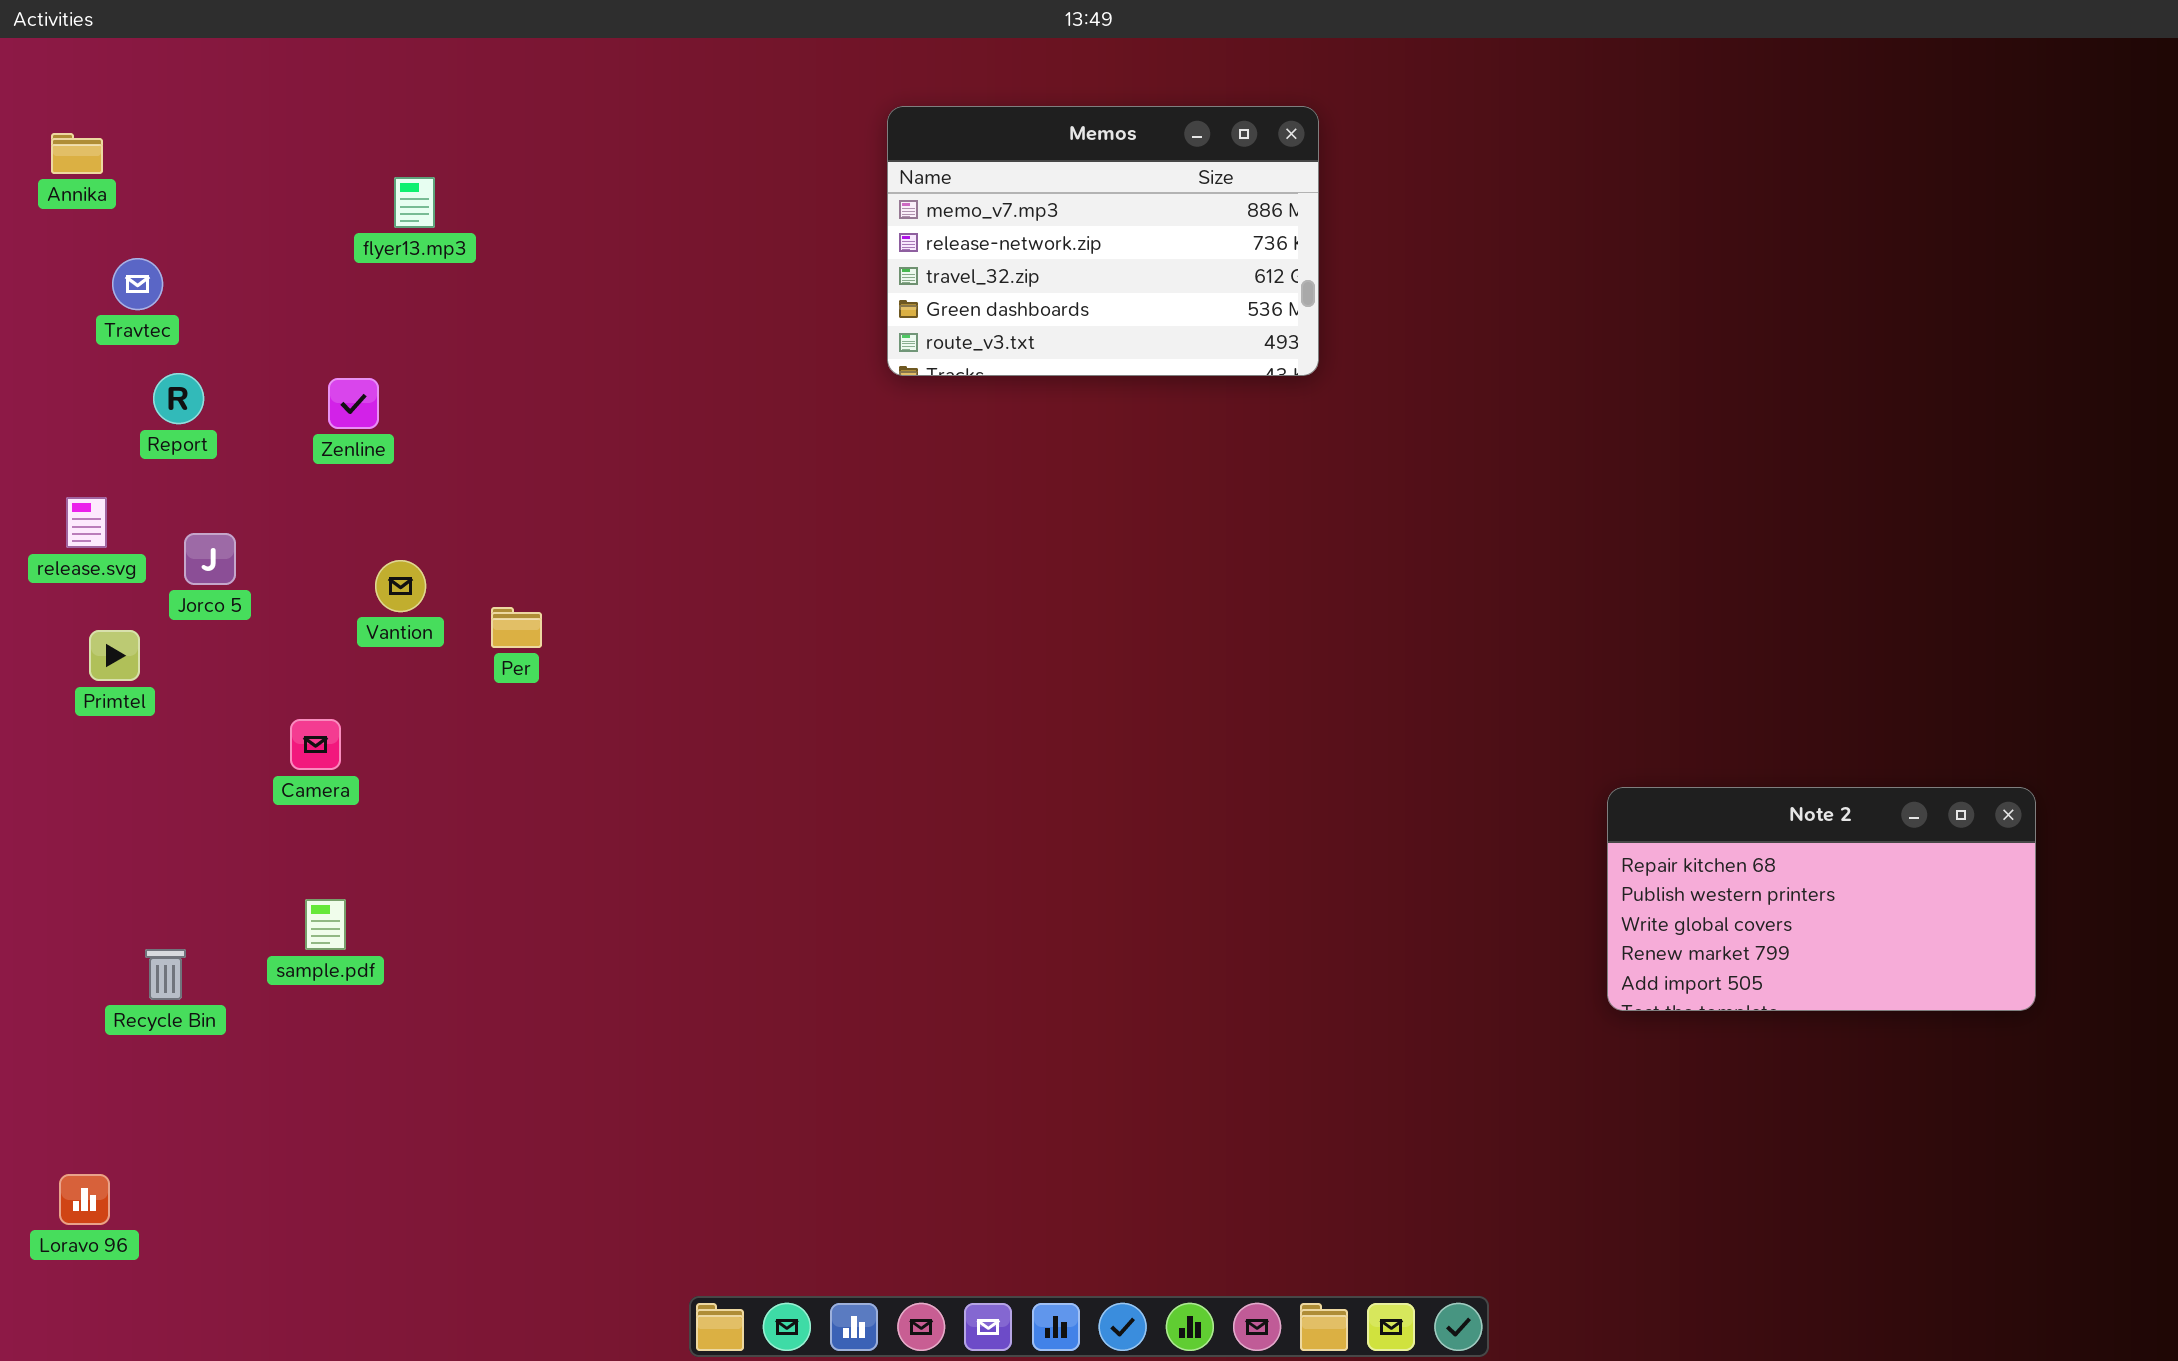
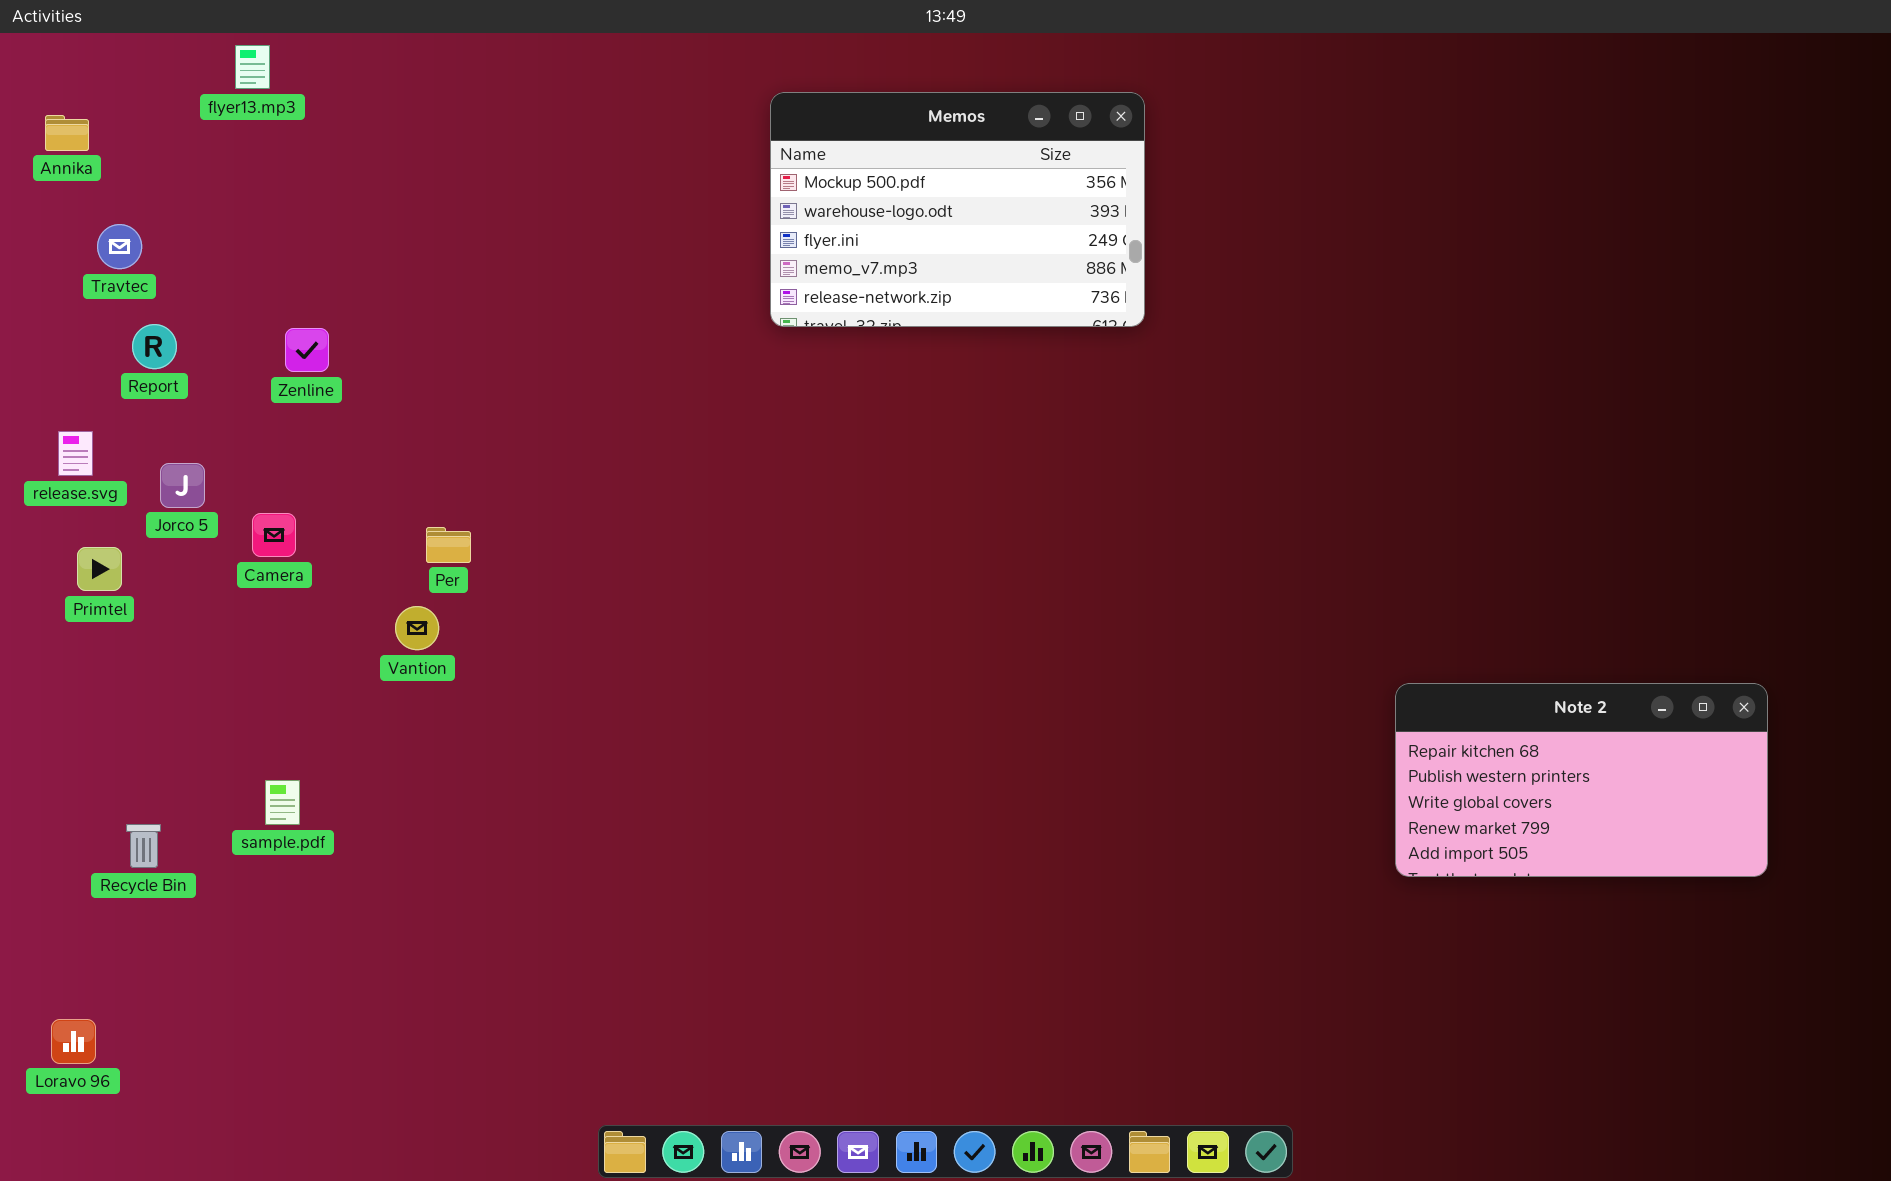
Memos: [887,106,1319,376] -> [770,92,1145,327], scrolled up 3 rows
flyer13.mp3: [394,177,435,228] -> [235,45,270,89], moved
Vantion: [375,560,426,612] -> [395,606,439,650], moved
Camera: [290,719,341,770] -> [252,513,296,557], moved

